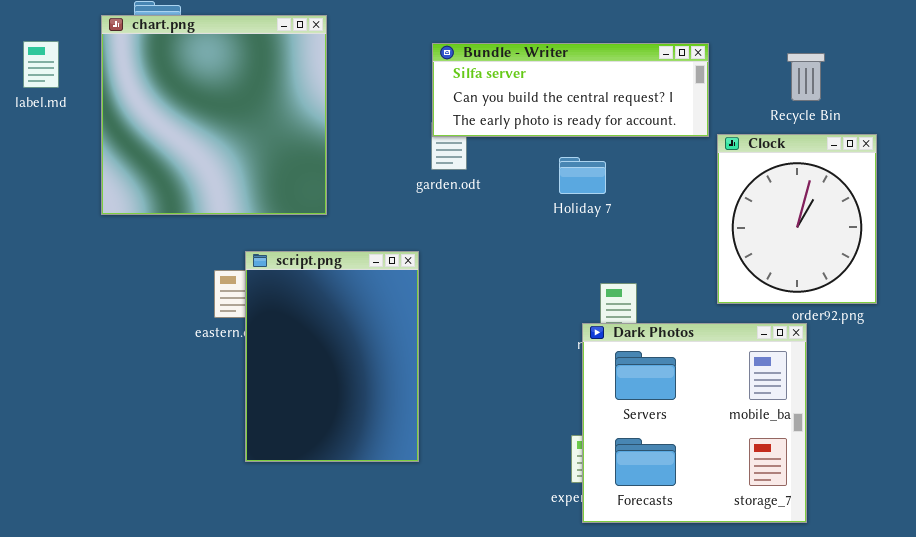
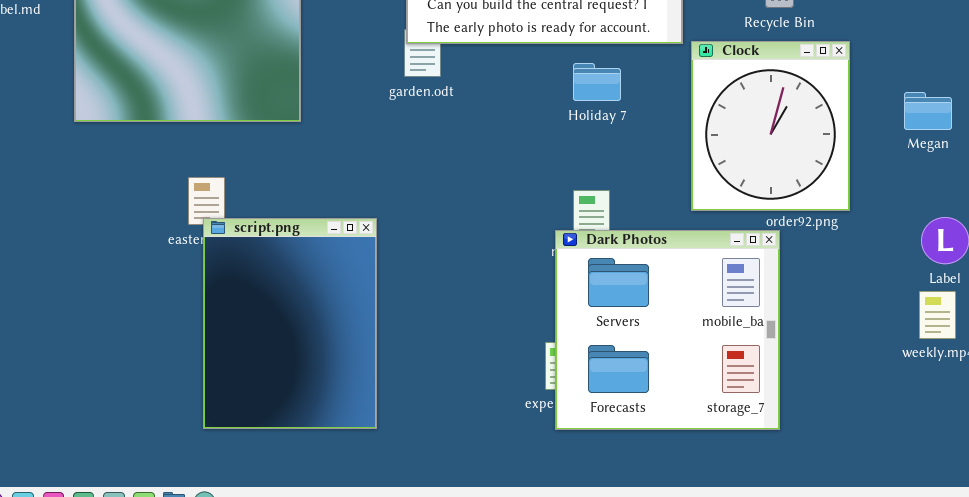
Holiday 7: [559,157,606,194] -> [573,63,621,101], moved
script.png: [245,251,419,462] -> [203,218,377,429], moved

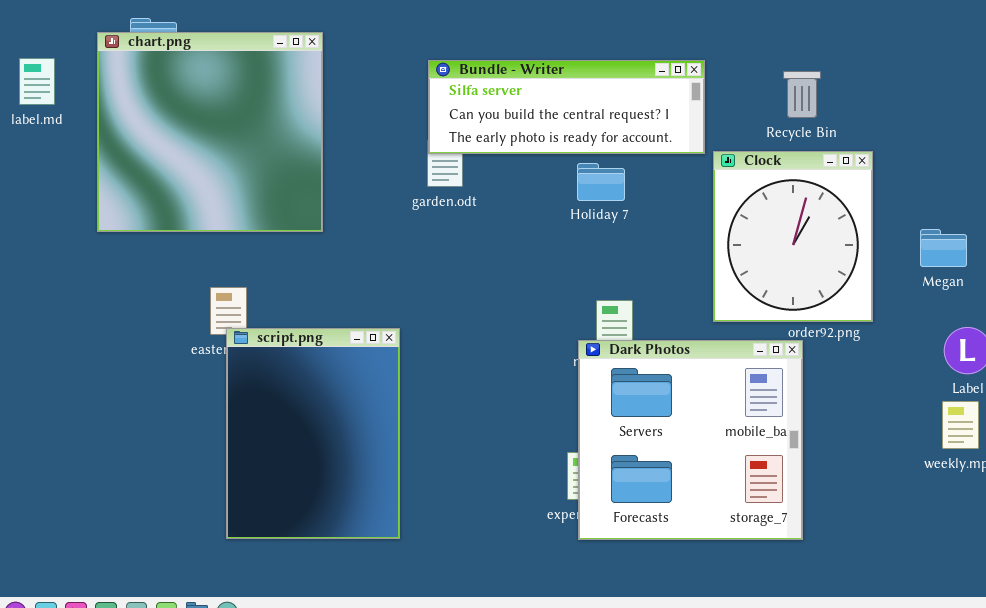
Holiday 7: [573,63,621,101] -> [577,163,625,201], moved
Megan: [904,92,952,130] -> [920,229,967,267], moved

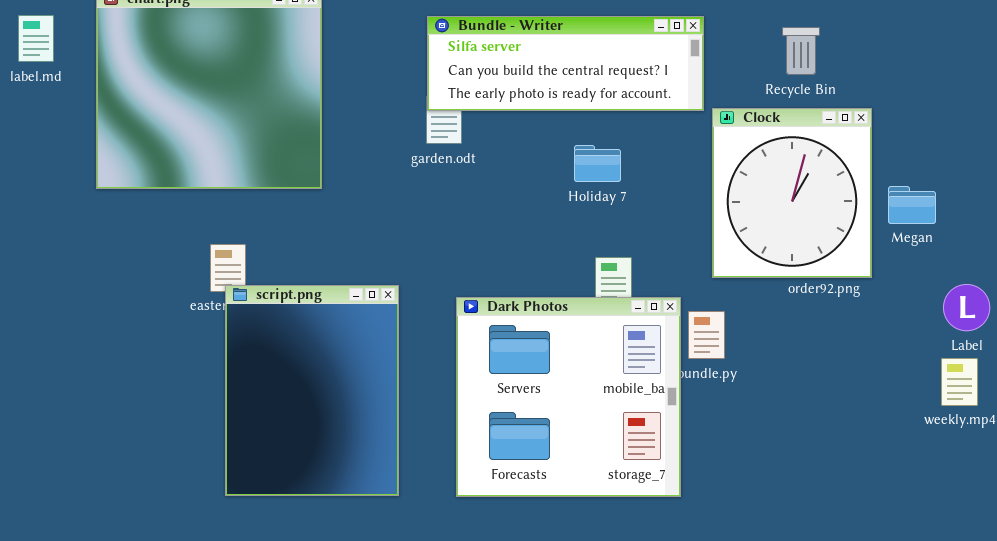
Holiday 7: [577,163,625,201] -> [574,145,621,182], moved
Megan: [920,229,967,267] -> [888,186,936,224], moved
Dark Photos: [578,340,803,540] -> [456,297,681,497], moved

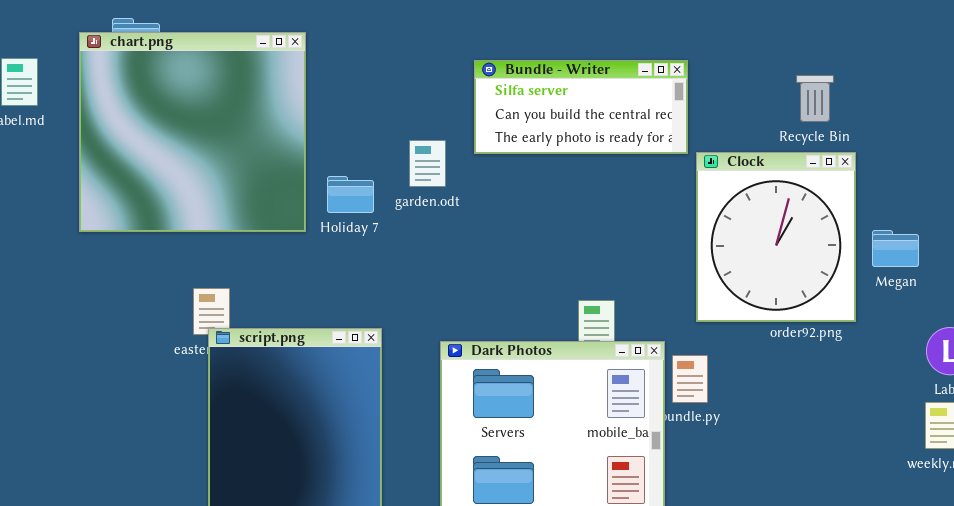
Bundle - Writer: [427,16,704,111] -> [474,60,688,154], resized
Recycle Bin: [782,27,820,75] -> [796,75,834,122], moved
Holiday 7: [574,145,621,182] -> [327,176,374,213], moved

